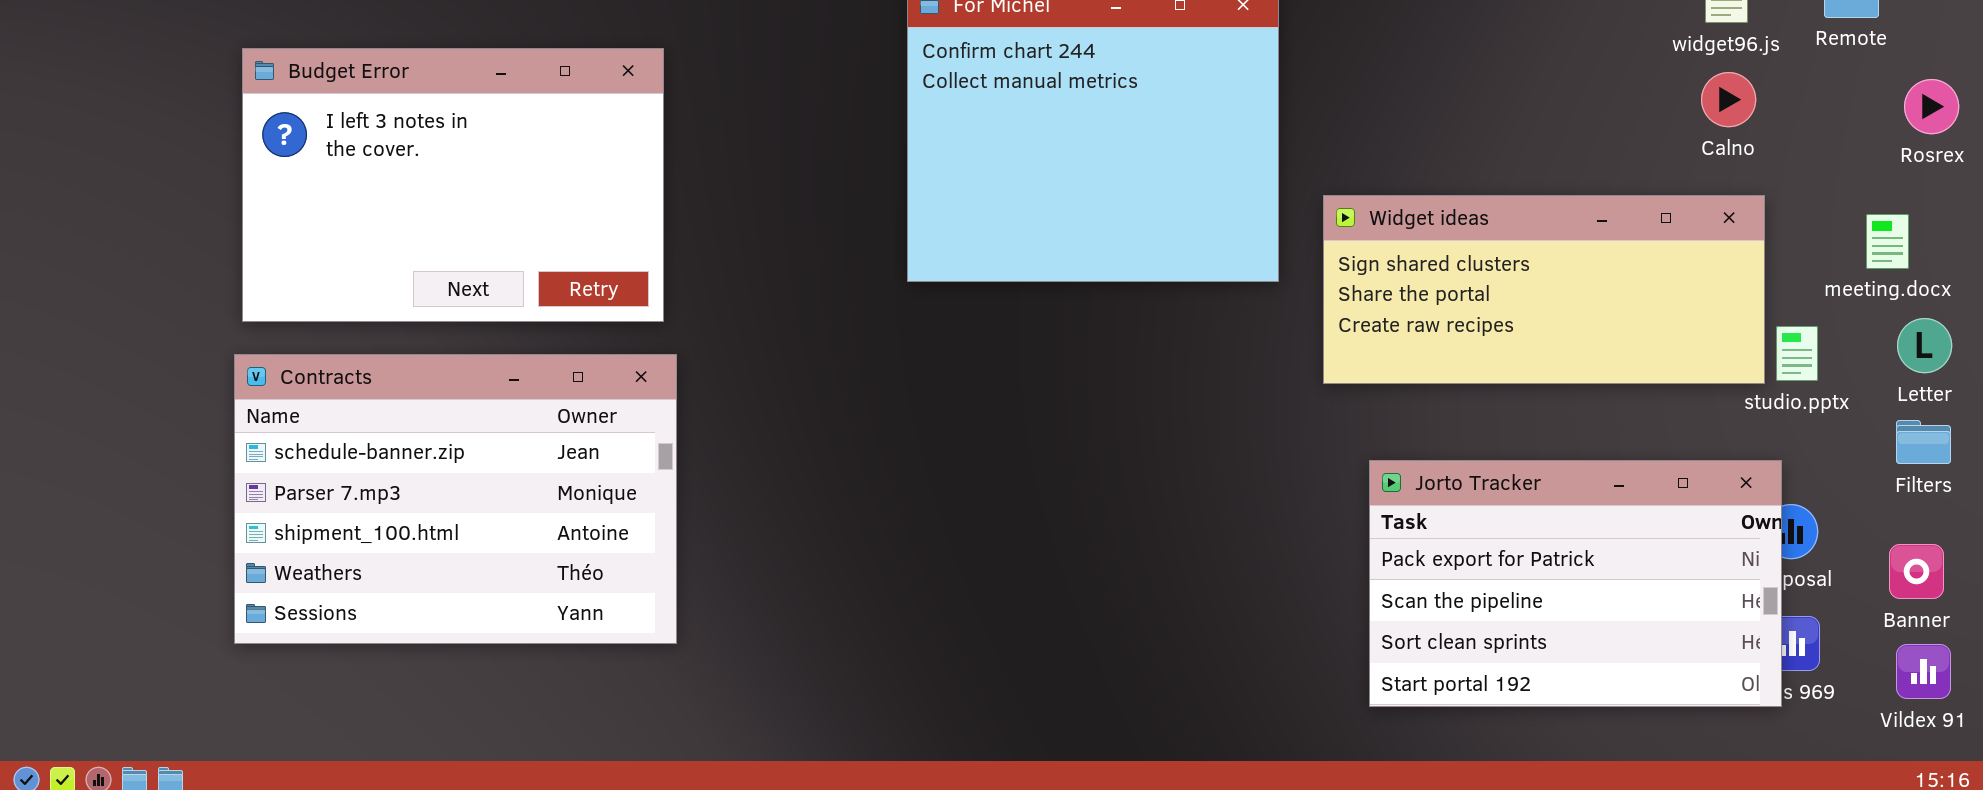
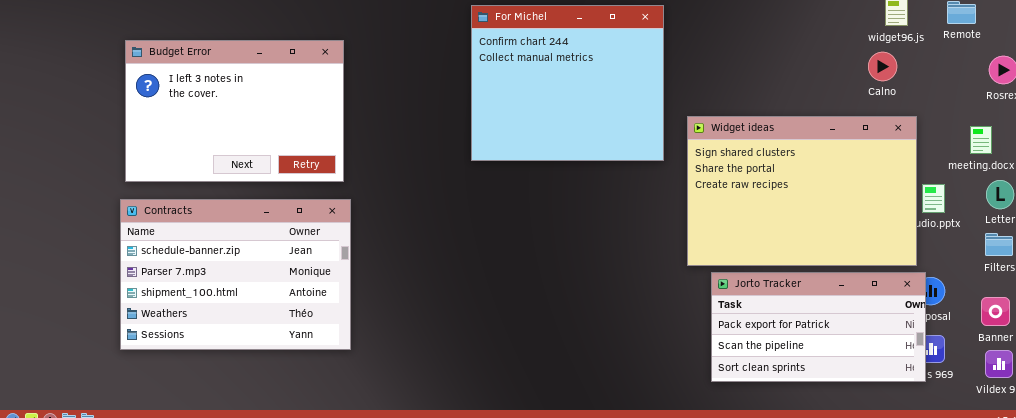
Calno: [1701,72,1756,127] -> [868,52,897,81], moved
Widget ideas: [1323,195,1765,384] -> [687,116,917,266], resized
Jorto Tracker: [1369,460,1782,707] -> [711,272,926,382], resized

